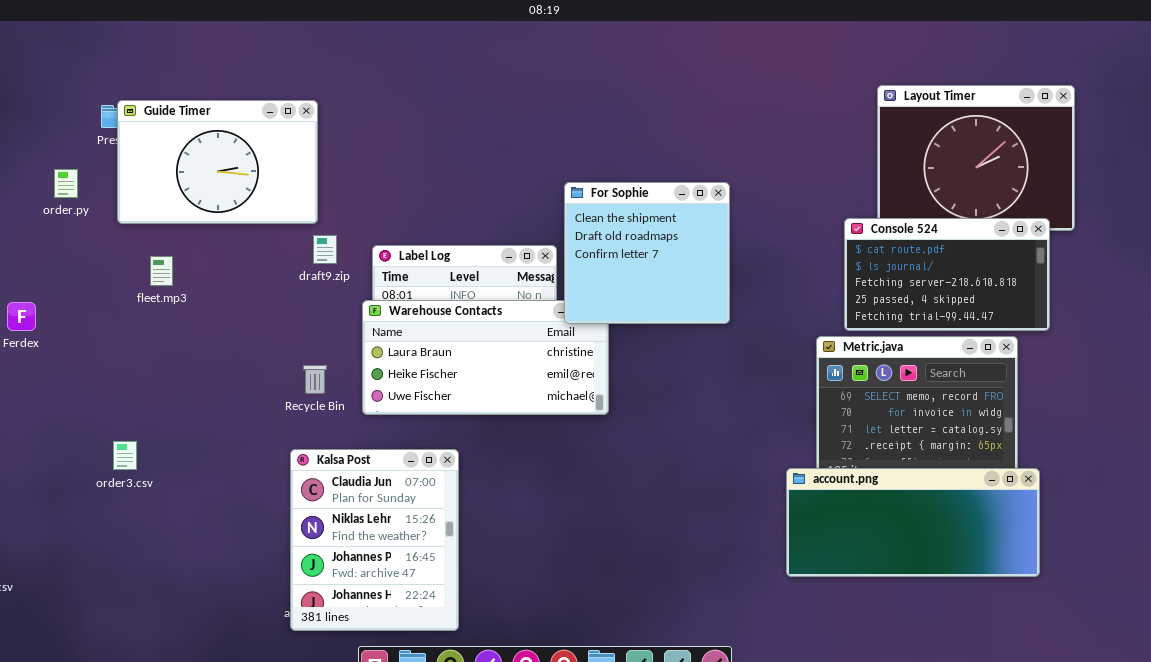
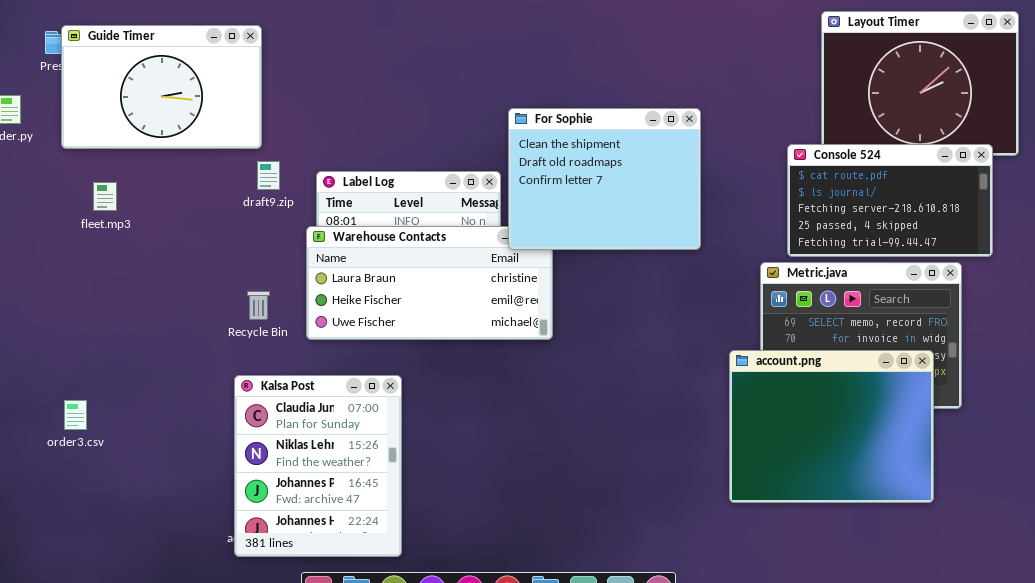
For Sophie: [564,182,730,324] -> [508,108,701,250], resized
order3.csv: [113,441,137,470] -> [64,400,87,430], moved
account.png: [786,468,1040,577] -> [729,350,934,503], resized

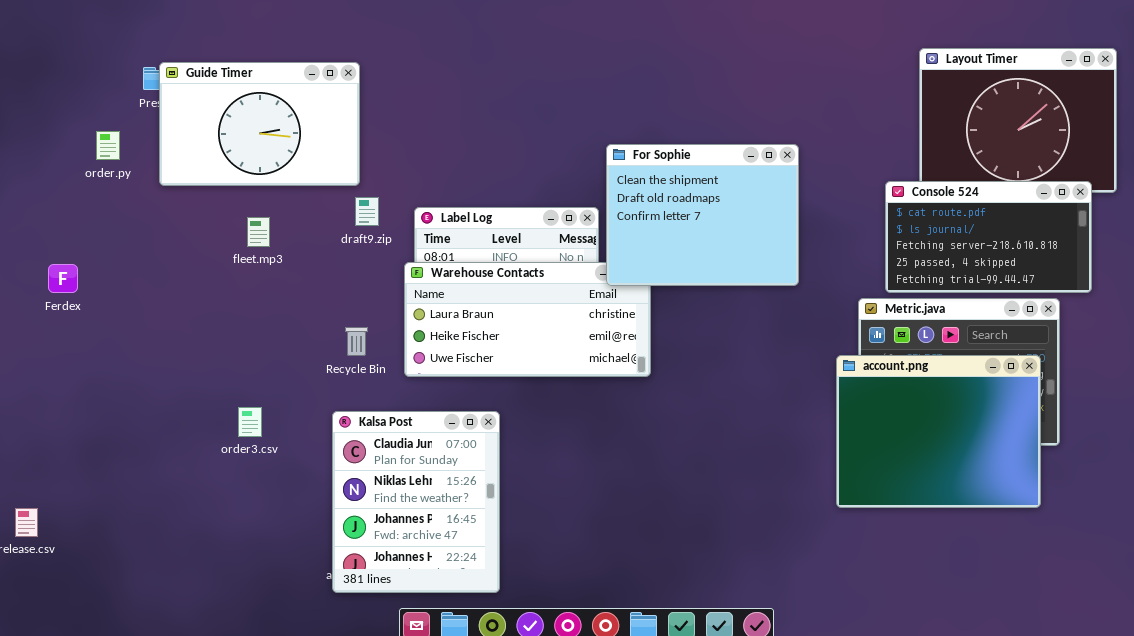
fleet.mp3: [93,182,117,211] -> [247,217,270,247], moved
account.png: [729,350,934,503] -> [836,355,1041,508], moved
order3.csv: [64,400,87,430] -> [238,407,262,437], moved

